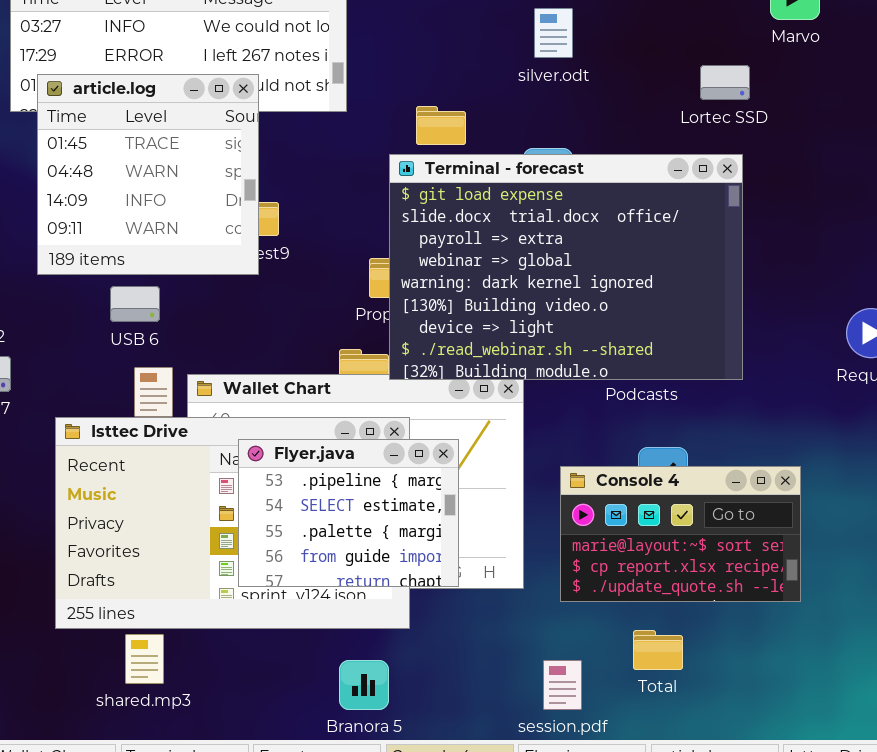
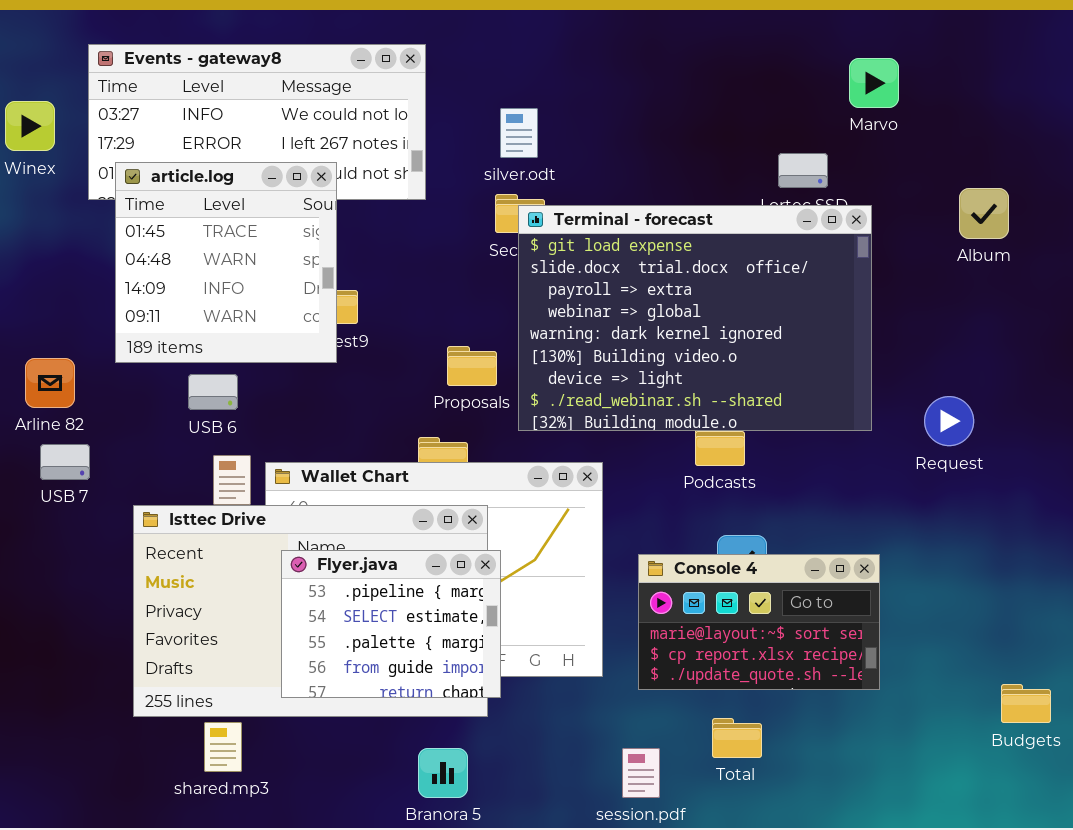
silver.odt: [534,8,573,58] -> [500,108,538,158], moved
Terminal - forecast: [389,154,743,380] -> [518,205,872,431], moved
Flyer.java: [238,439,459,587] -> [281,550,501,698], moved

